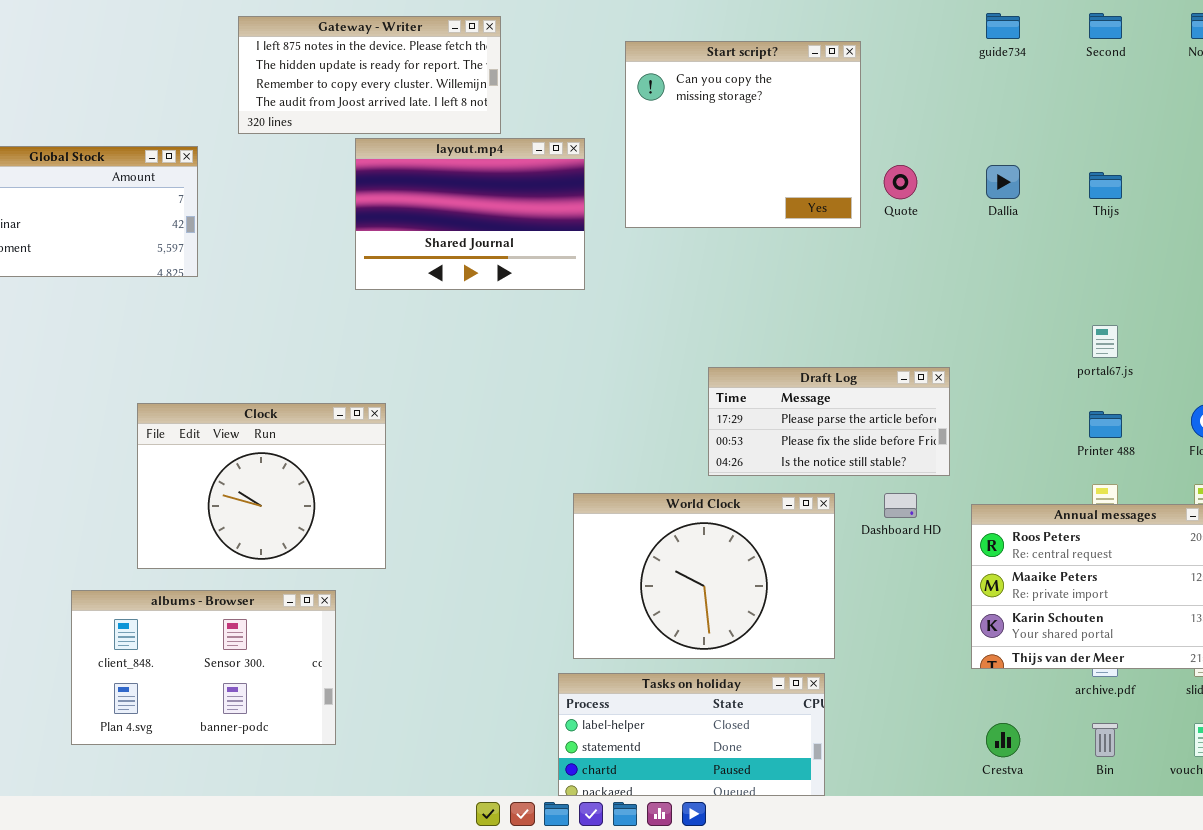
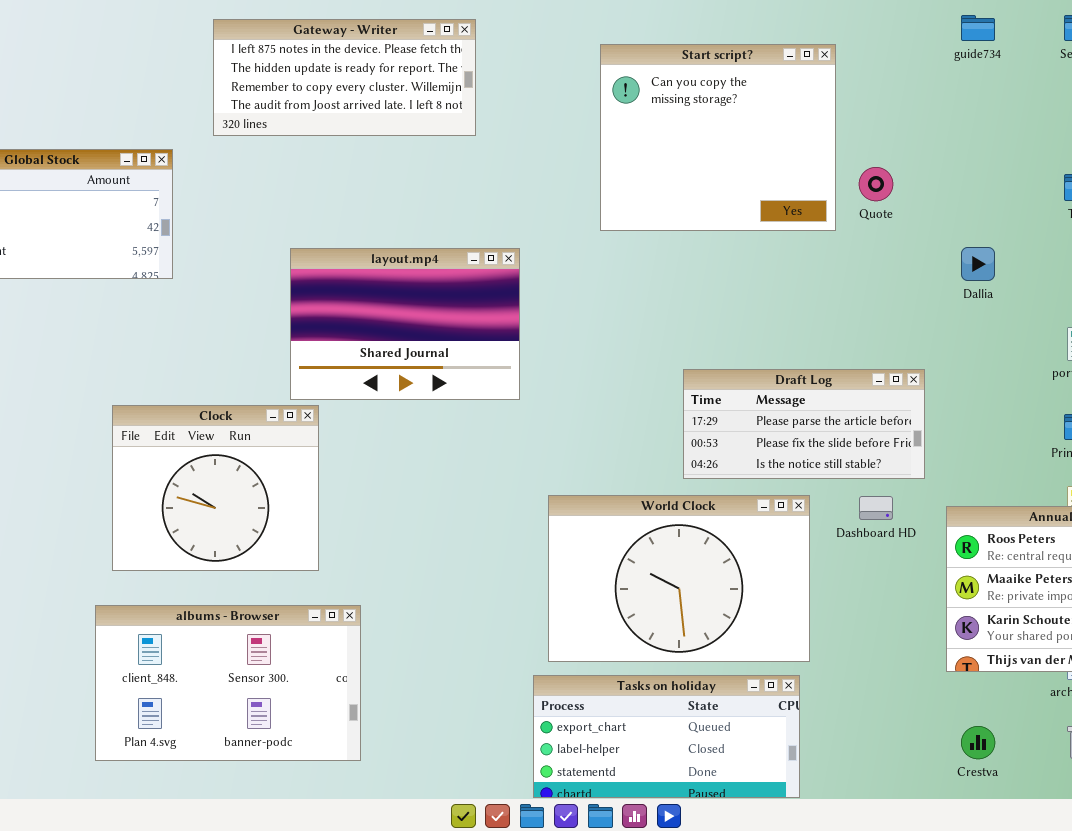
layout.mp4: [355,138,585,290] -> [290,248,520,400], moved
Dallia: [986,165,1020,199] -> [961,247,995,281], moved
Clock: [137,403,386,569] -> [112,405,319,571], resized
albums - Browser: [71,590,336,745] -> [95,605,361,761], moved
Tasks on holiday: [558,673,825,796] -> [533,675,800,798], scrolled up 1 row

